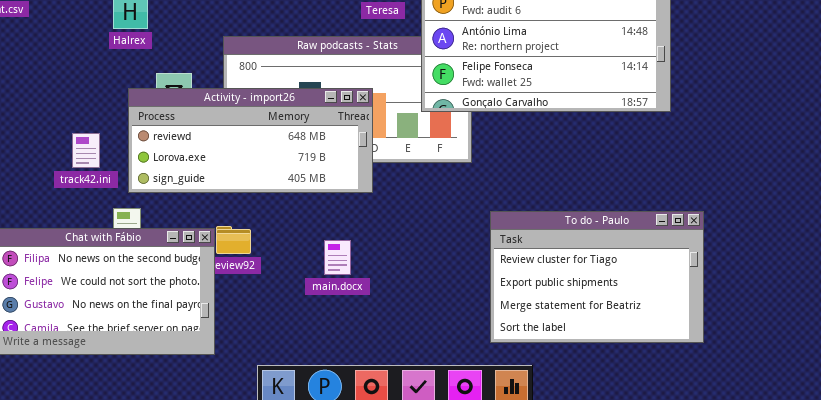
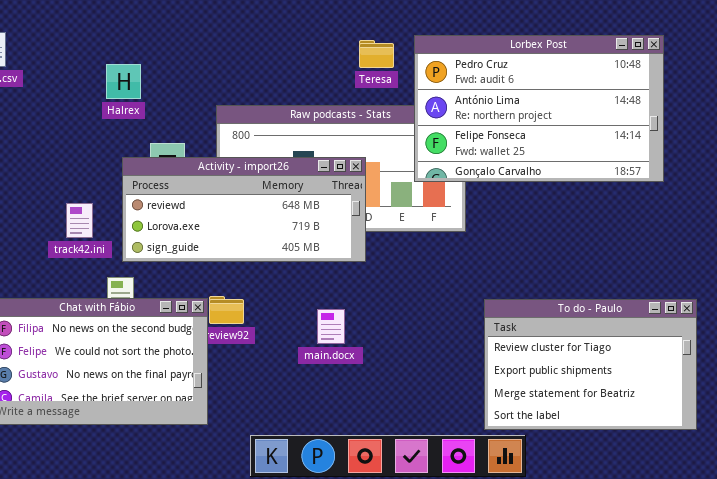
To do - Paulo: [490,211,704,343] -> [484,299,697,430], moved

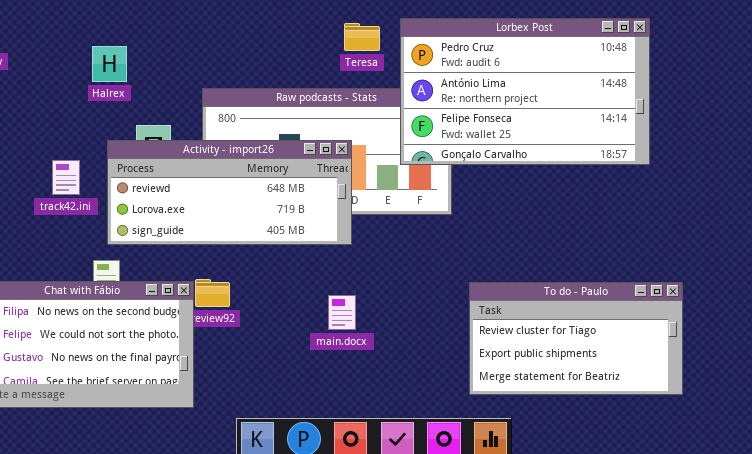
track42.ini: [66,203,93,238] -> [52,160,80,195], moved
To do - Paulo: [484,299,697,430] -> [469,282,683,395], resized
main.docx: [317,309,345,344] -> [328,295,356,330], moved

